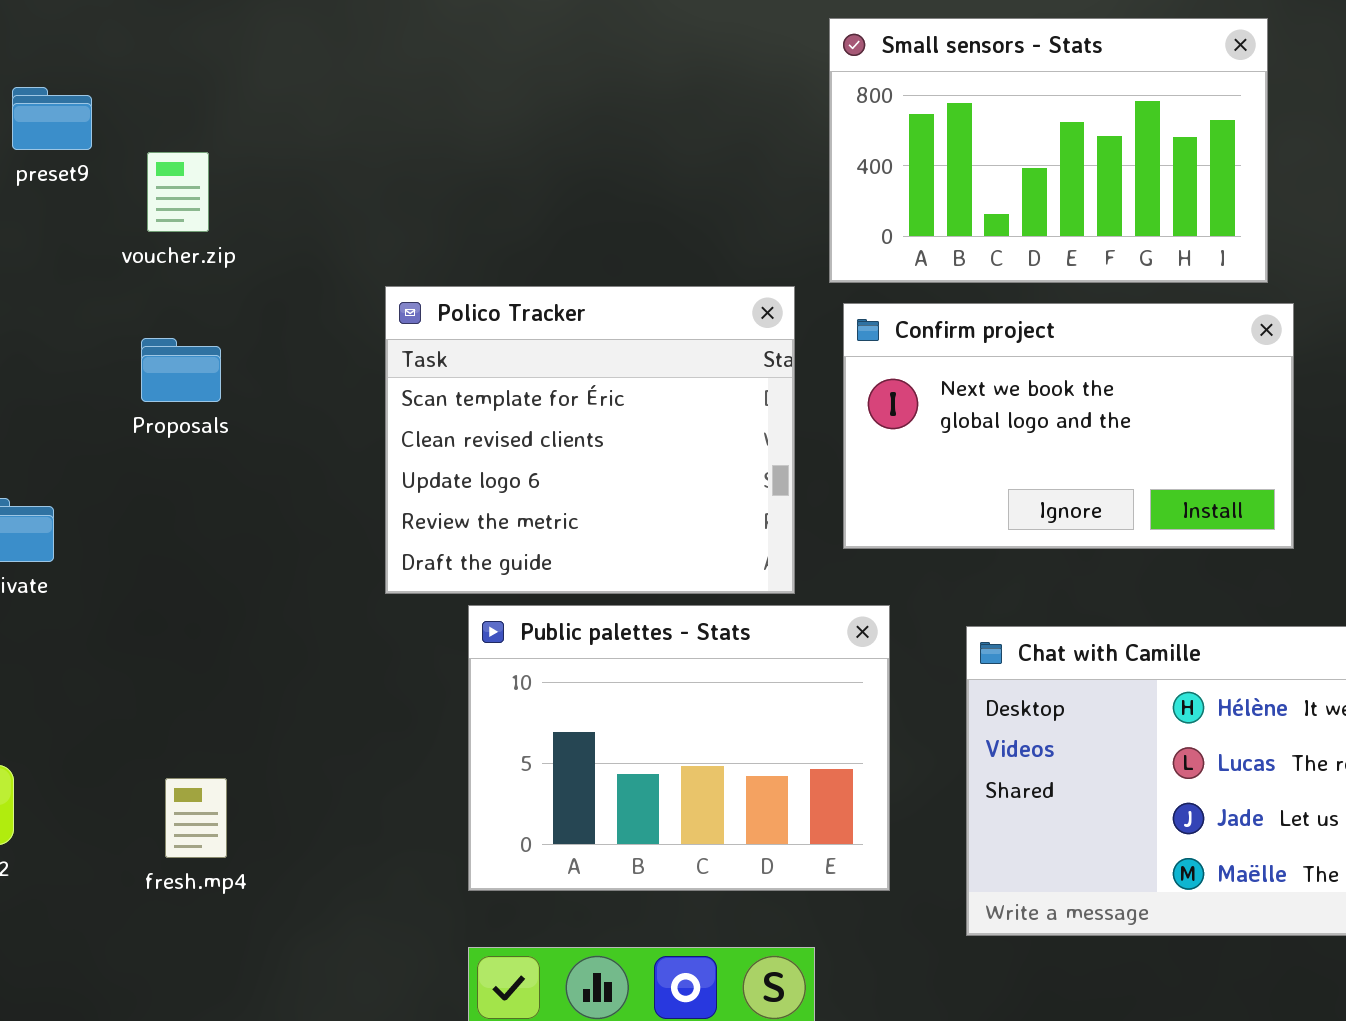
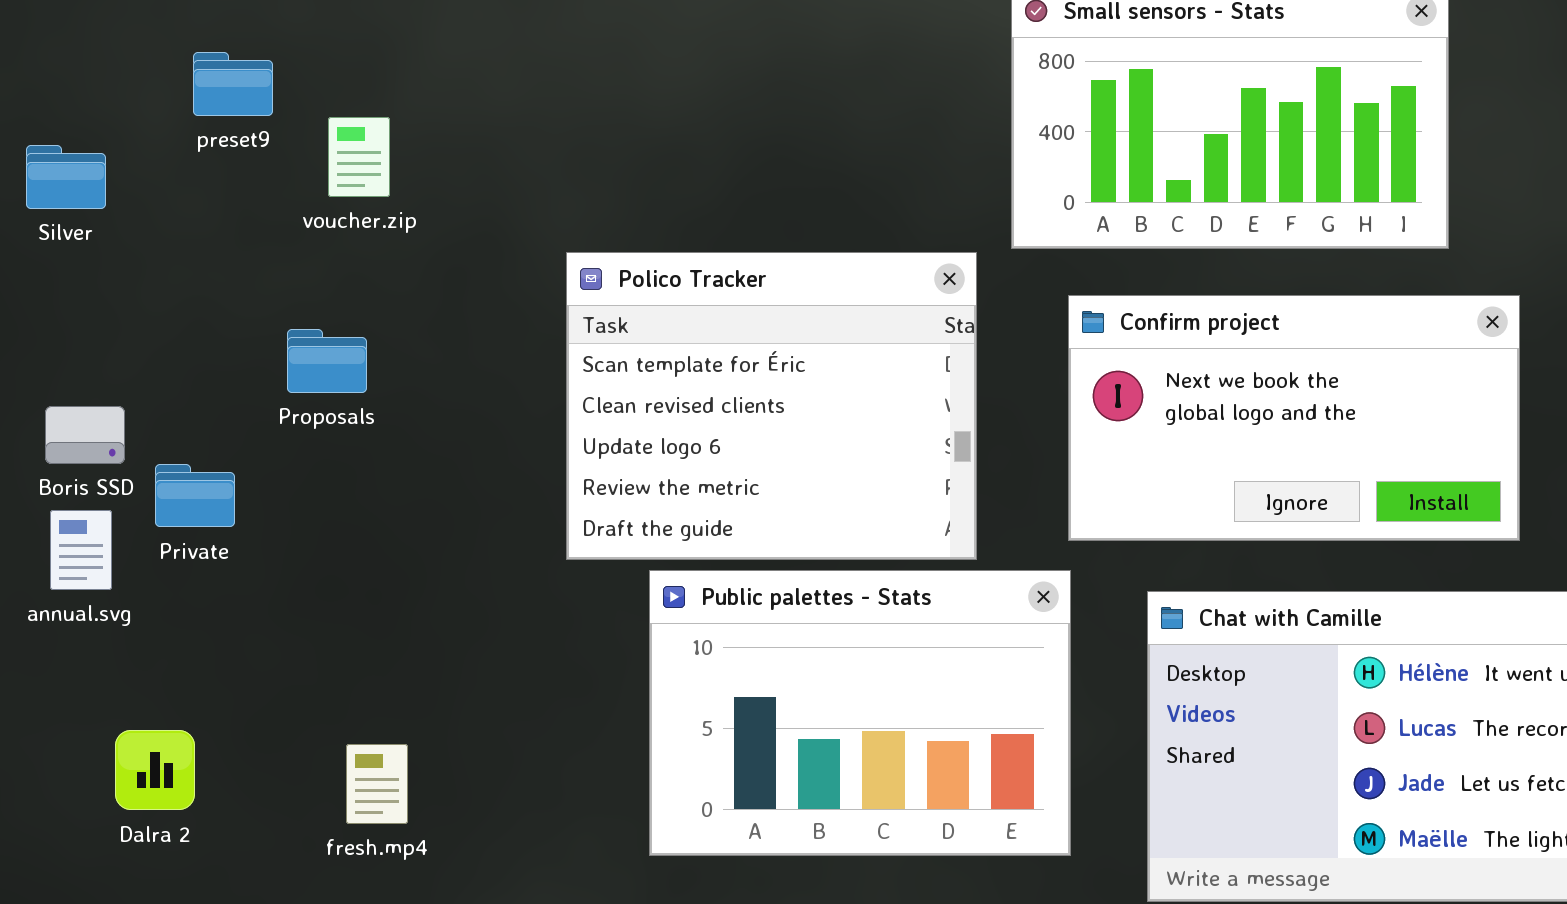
Confirm project: [843,303,1294,549] -> [1068,295,1520,541], moved
Proposals: [141,338,221,402] -> [287,329,367,393], moved

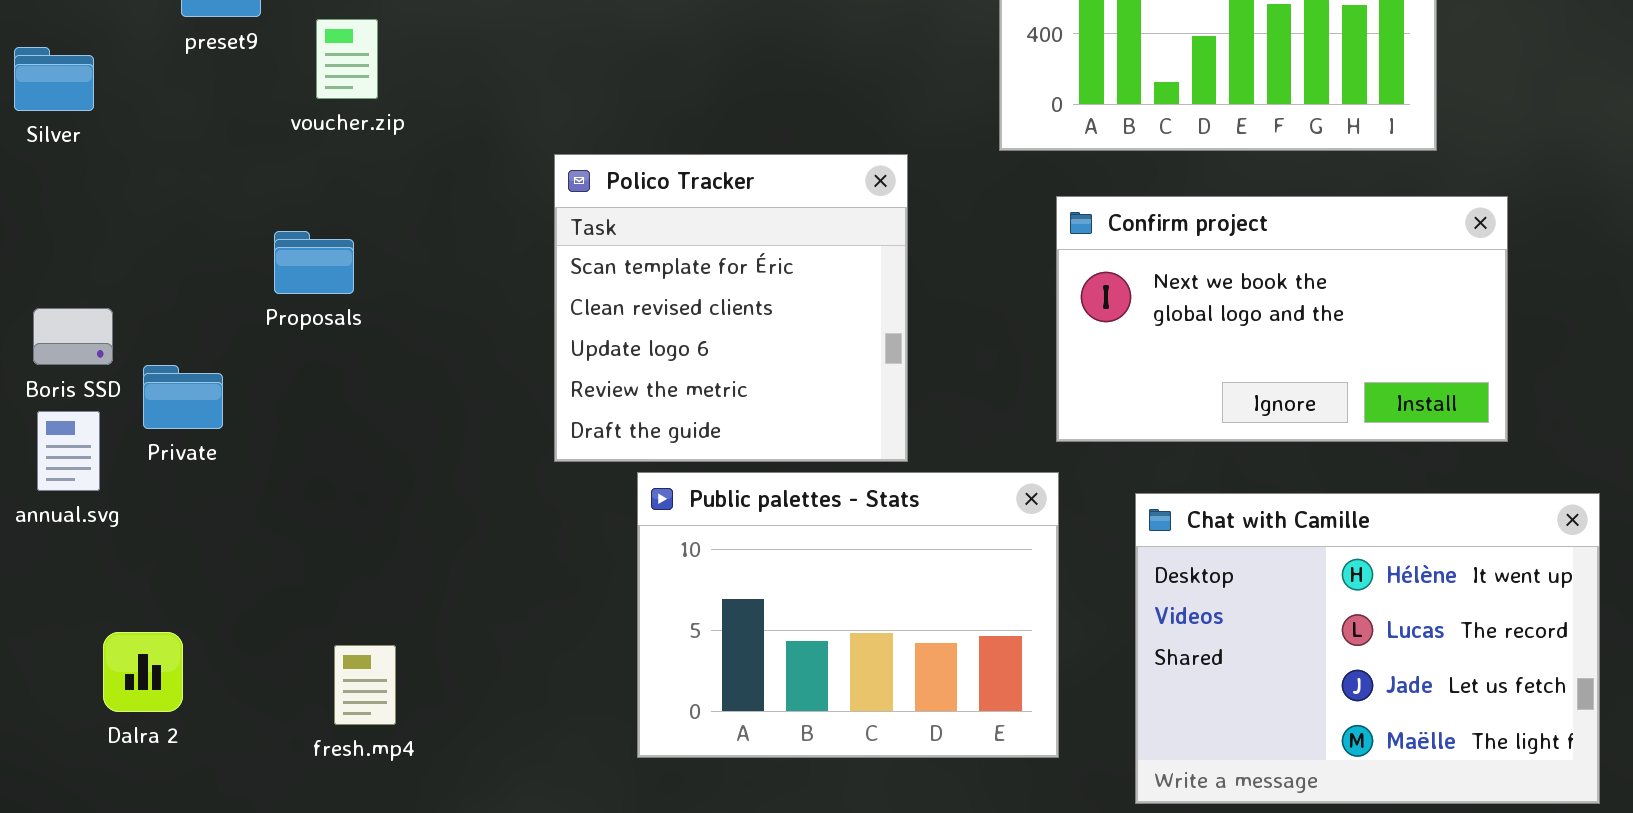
Polico Tracker: [566,252,977,560] -> [554,154,908,462], resized

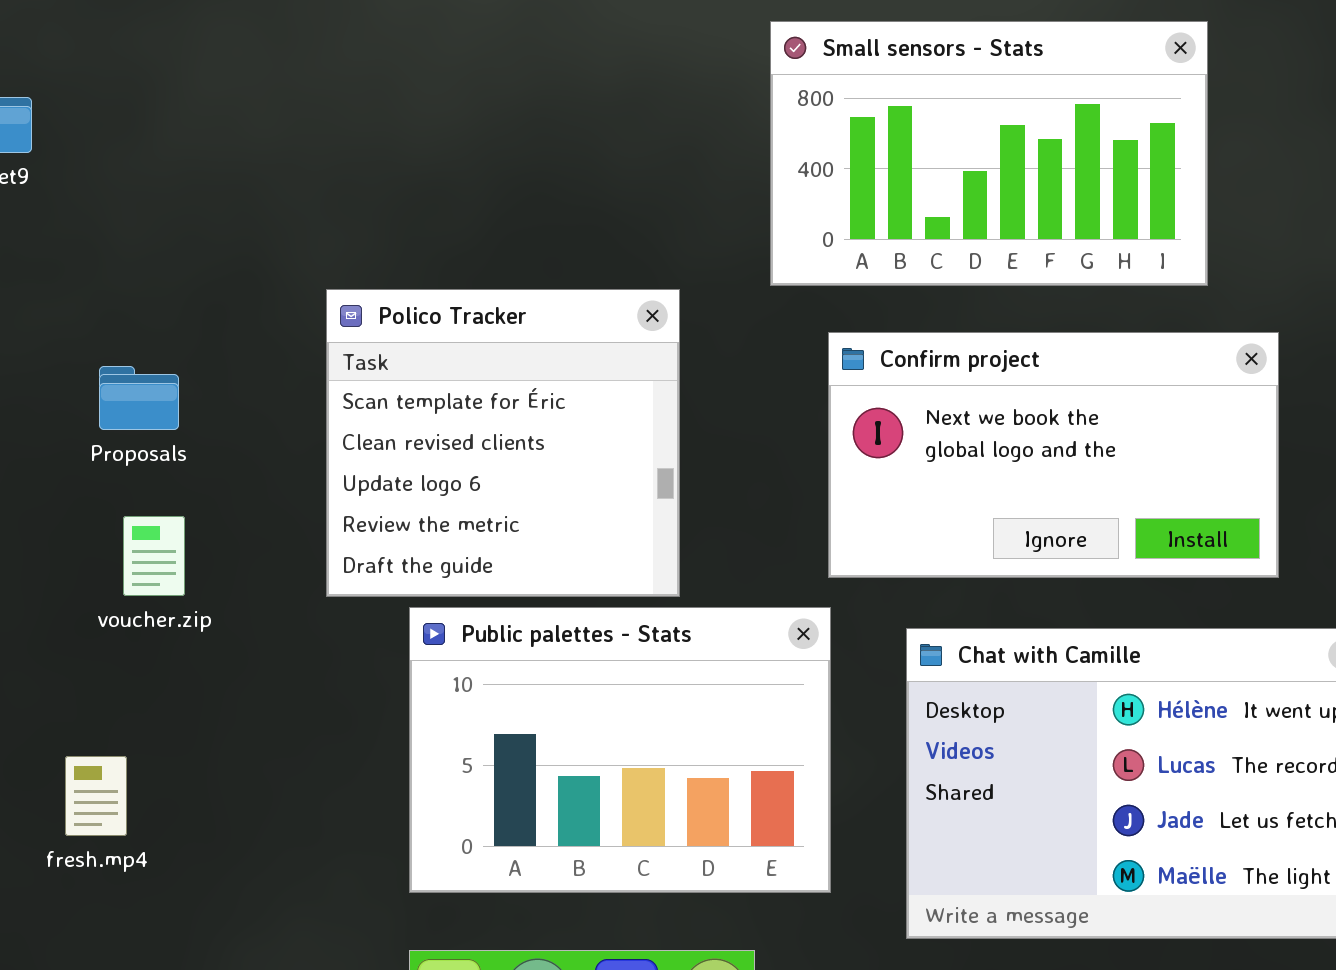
voucher.zip: [316,19,378,99] -> [123,516,185,596], moved
Proposals: [274,231,354,294] -> [99,366,179,430], moved
fresh.mp4: [334,645,396,725] -> [65,756,127,836], moved

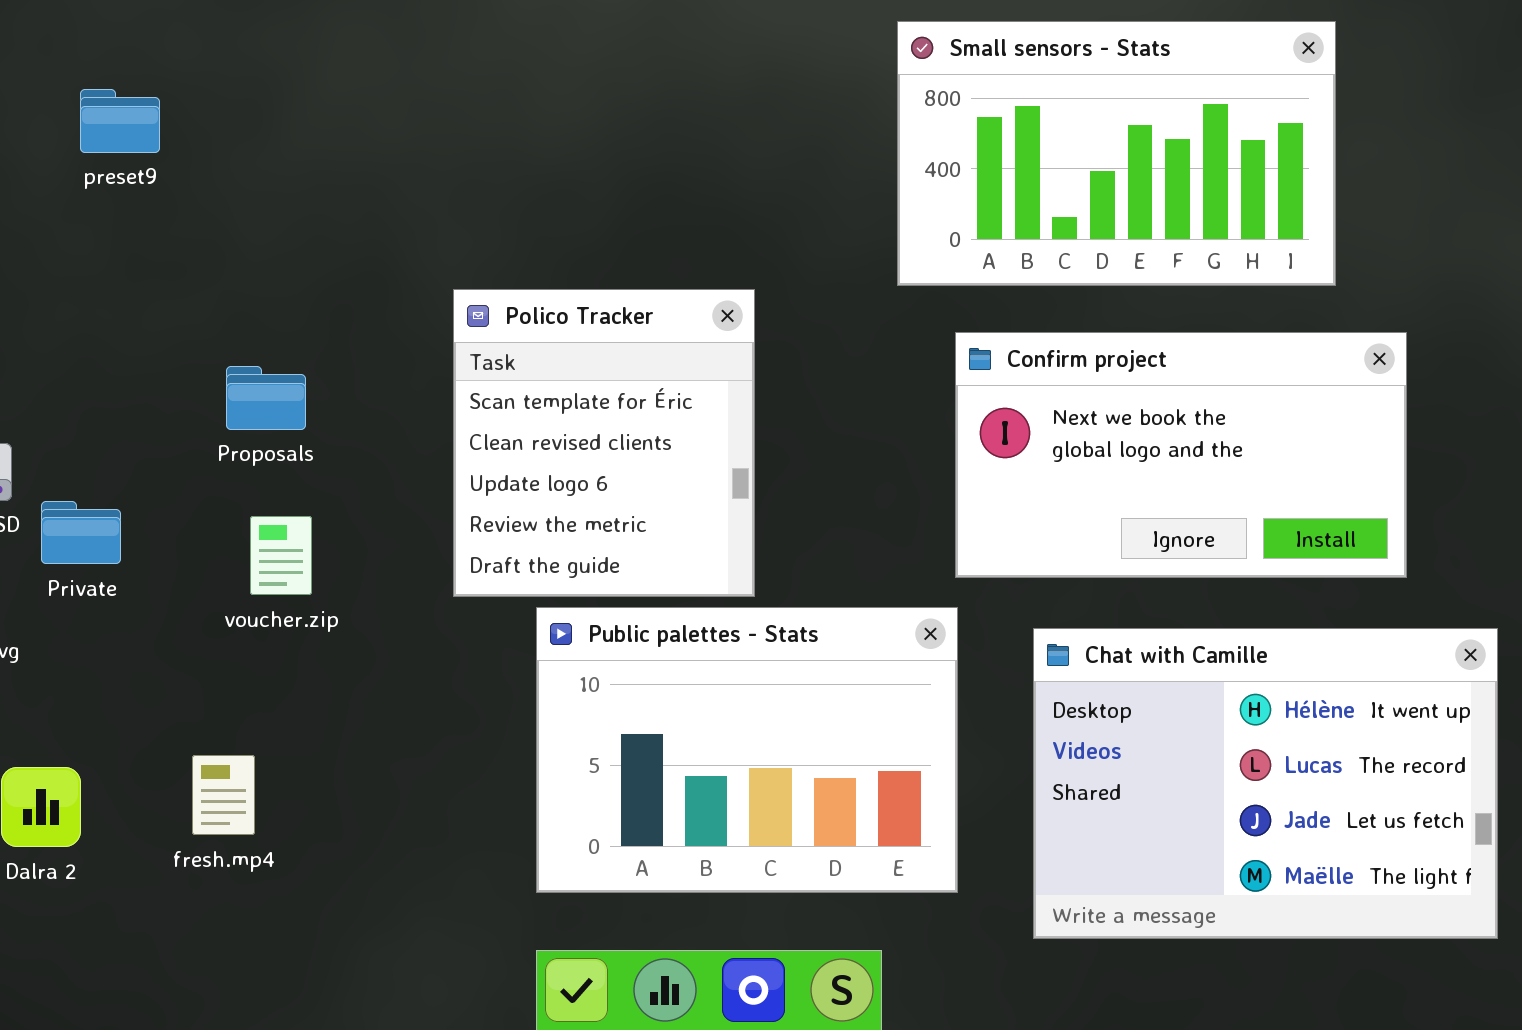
Polico Tracker: [326,289,680,597] -> [453,289,755,597], resized

